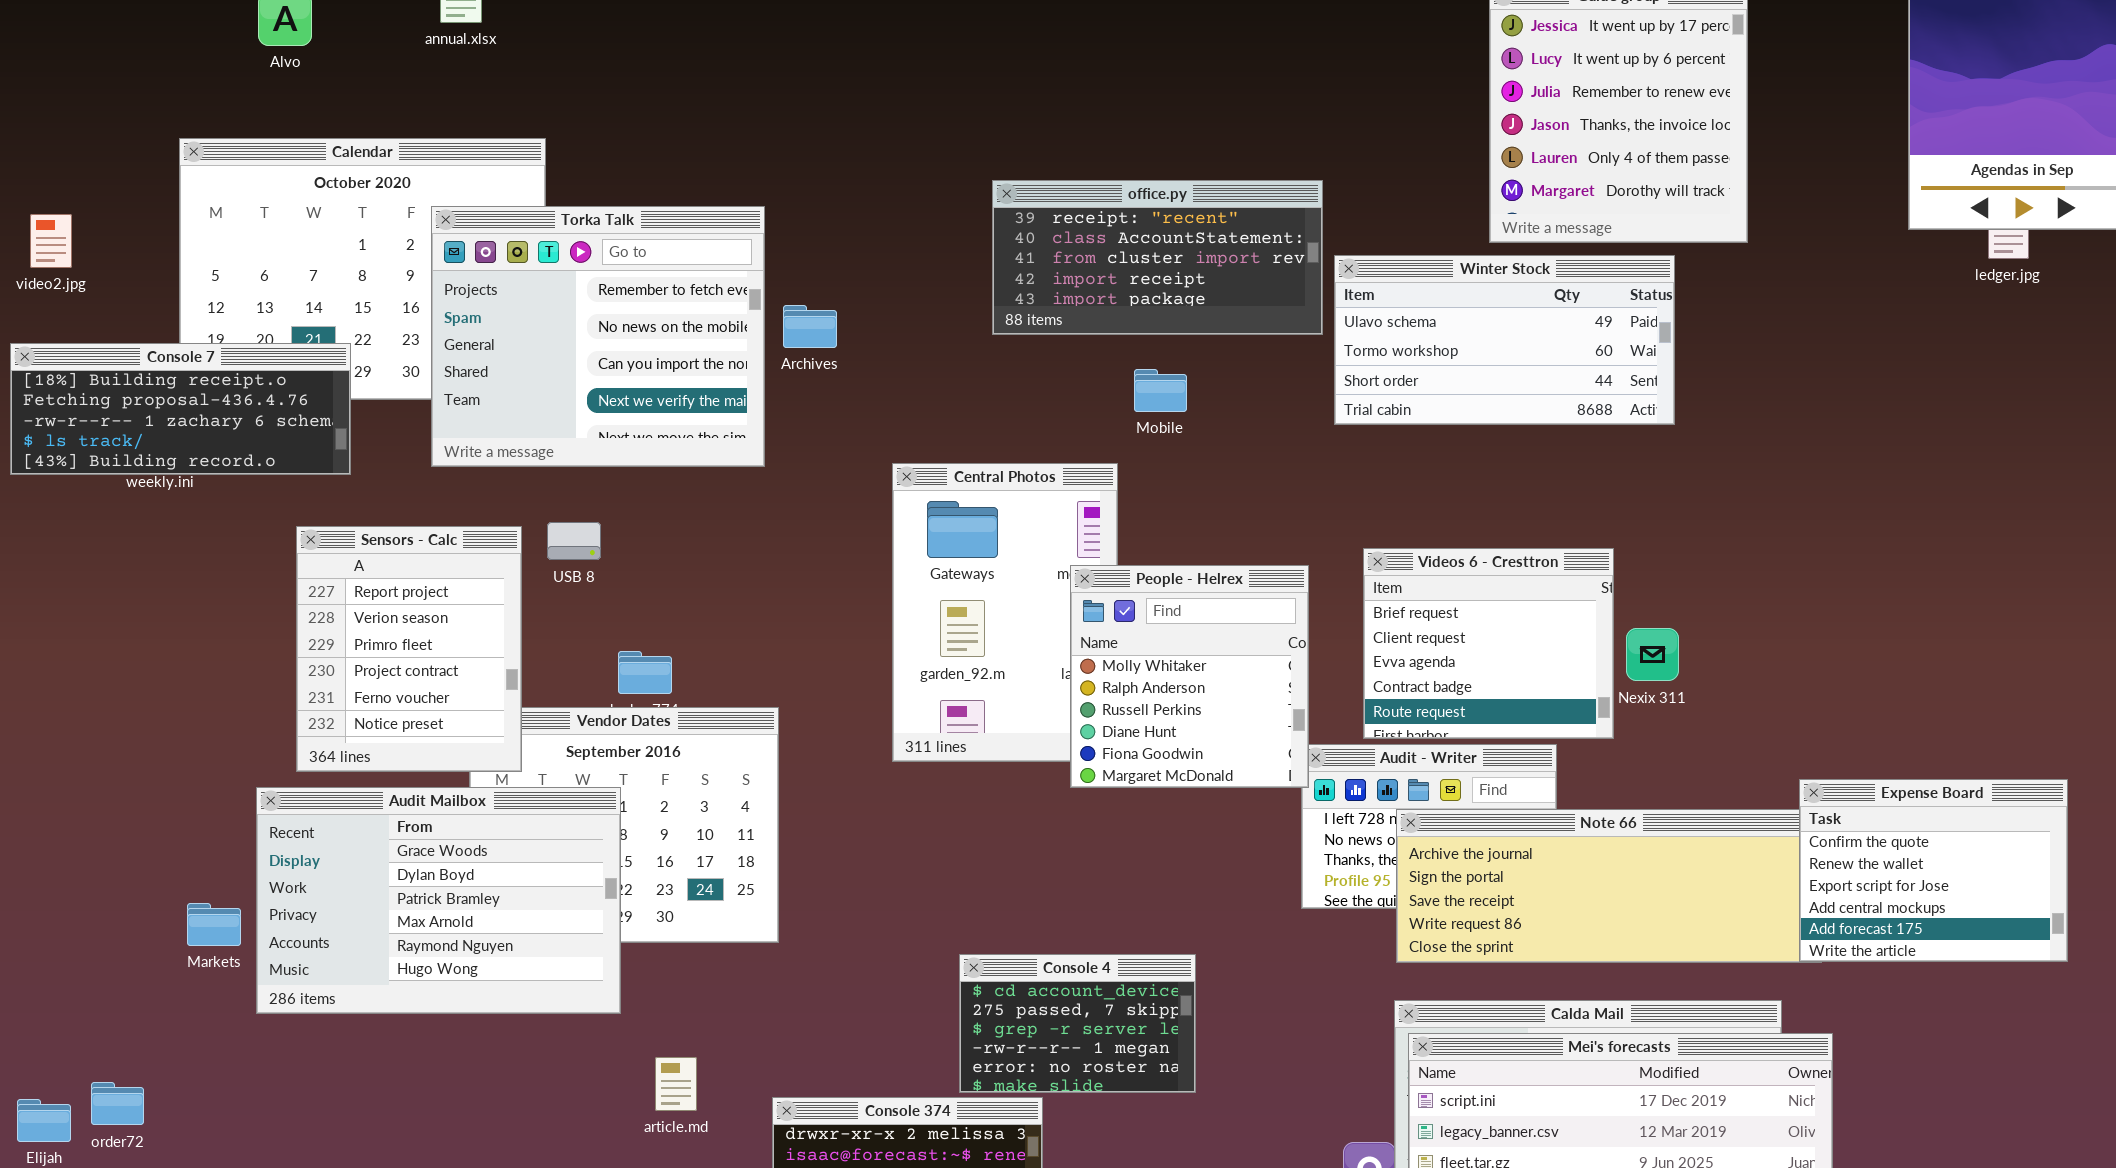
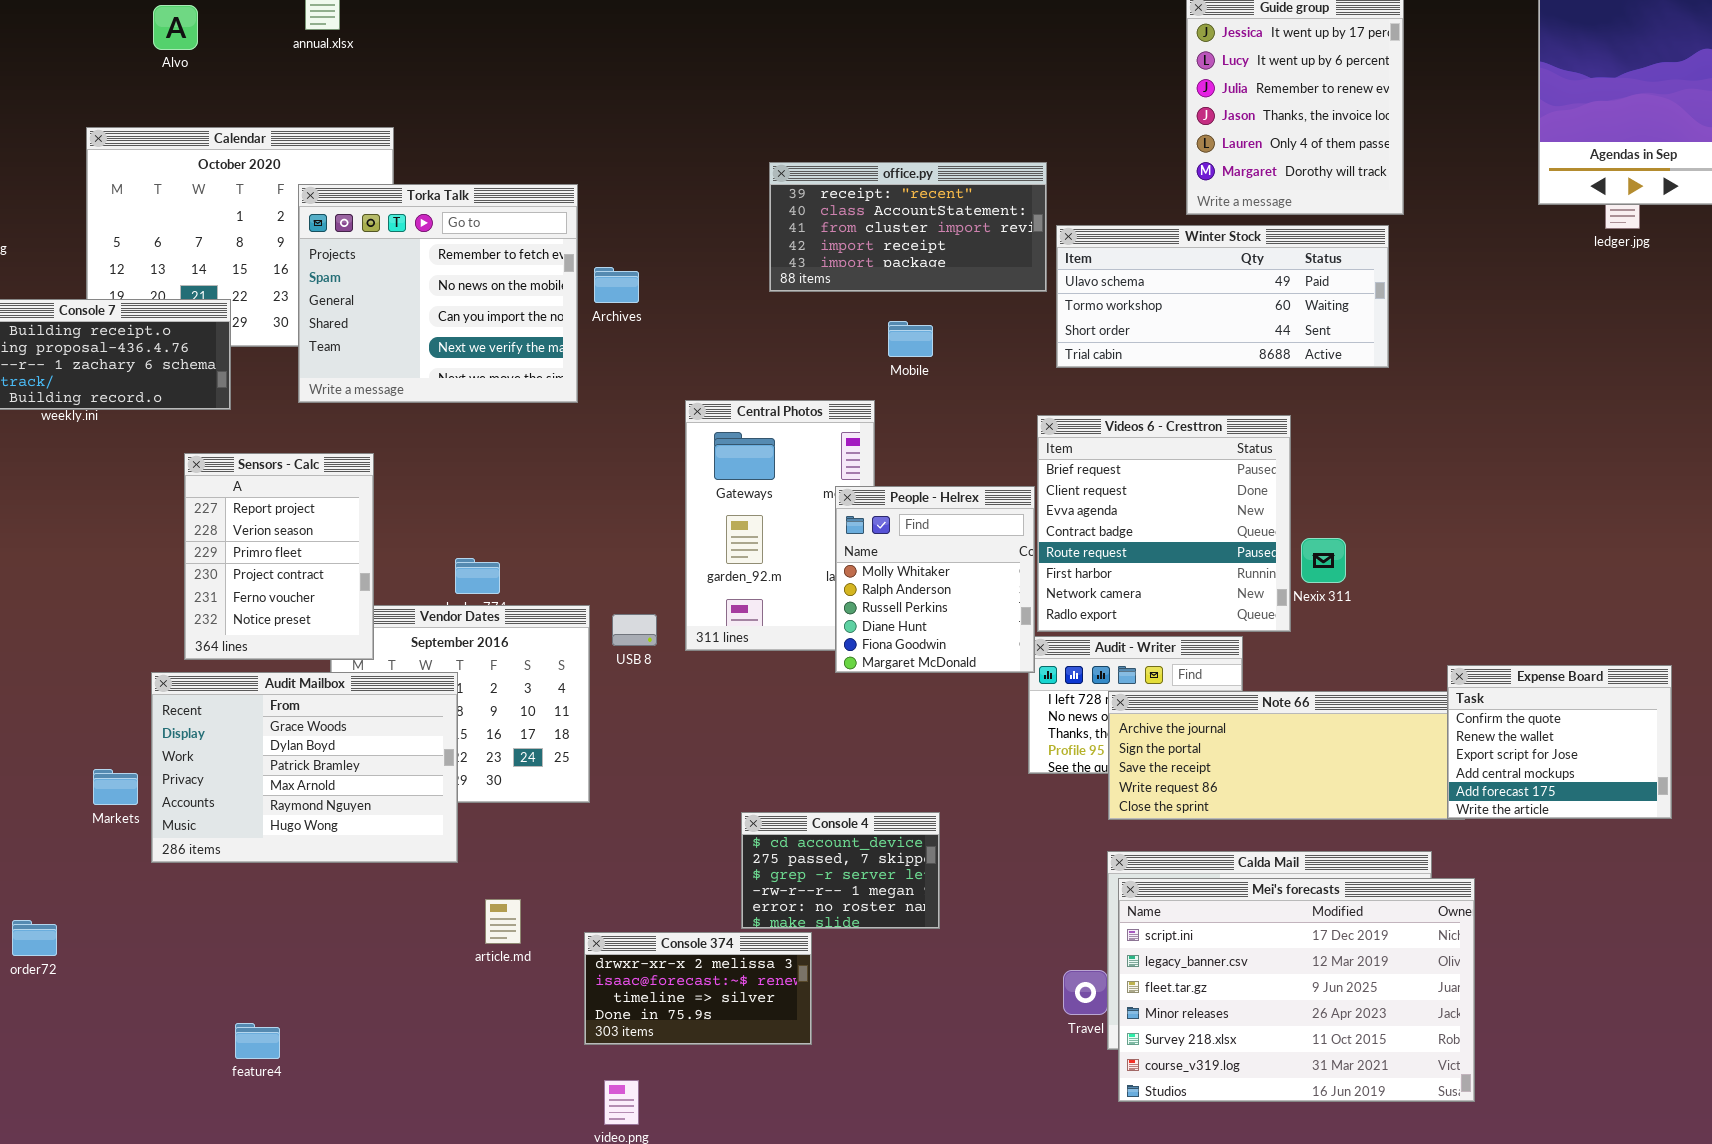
Winter Stock: [1334,255,1675,425] -> [1056,225,1389,368], resized
USB 8: [547,522,601,560] -> [612,614,657,646], moved
Videos 6 - Cresttron: [1363,548,1614,739] -> [1037,415,1291,632], resized

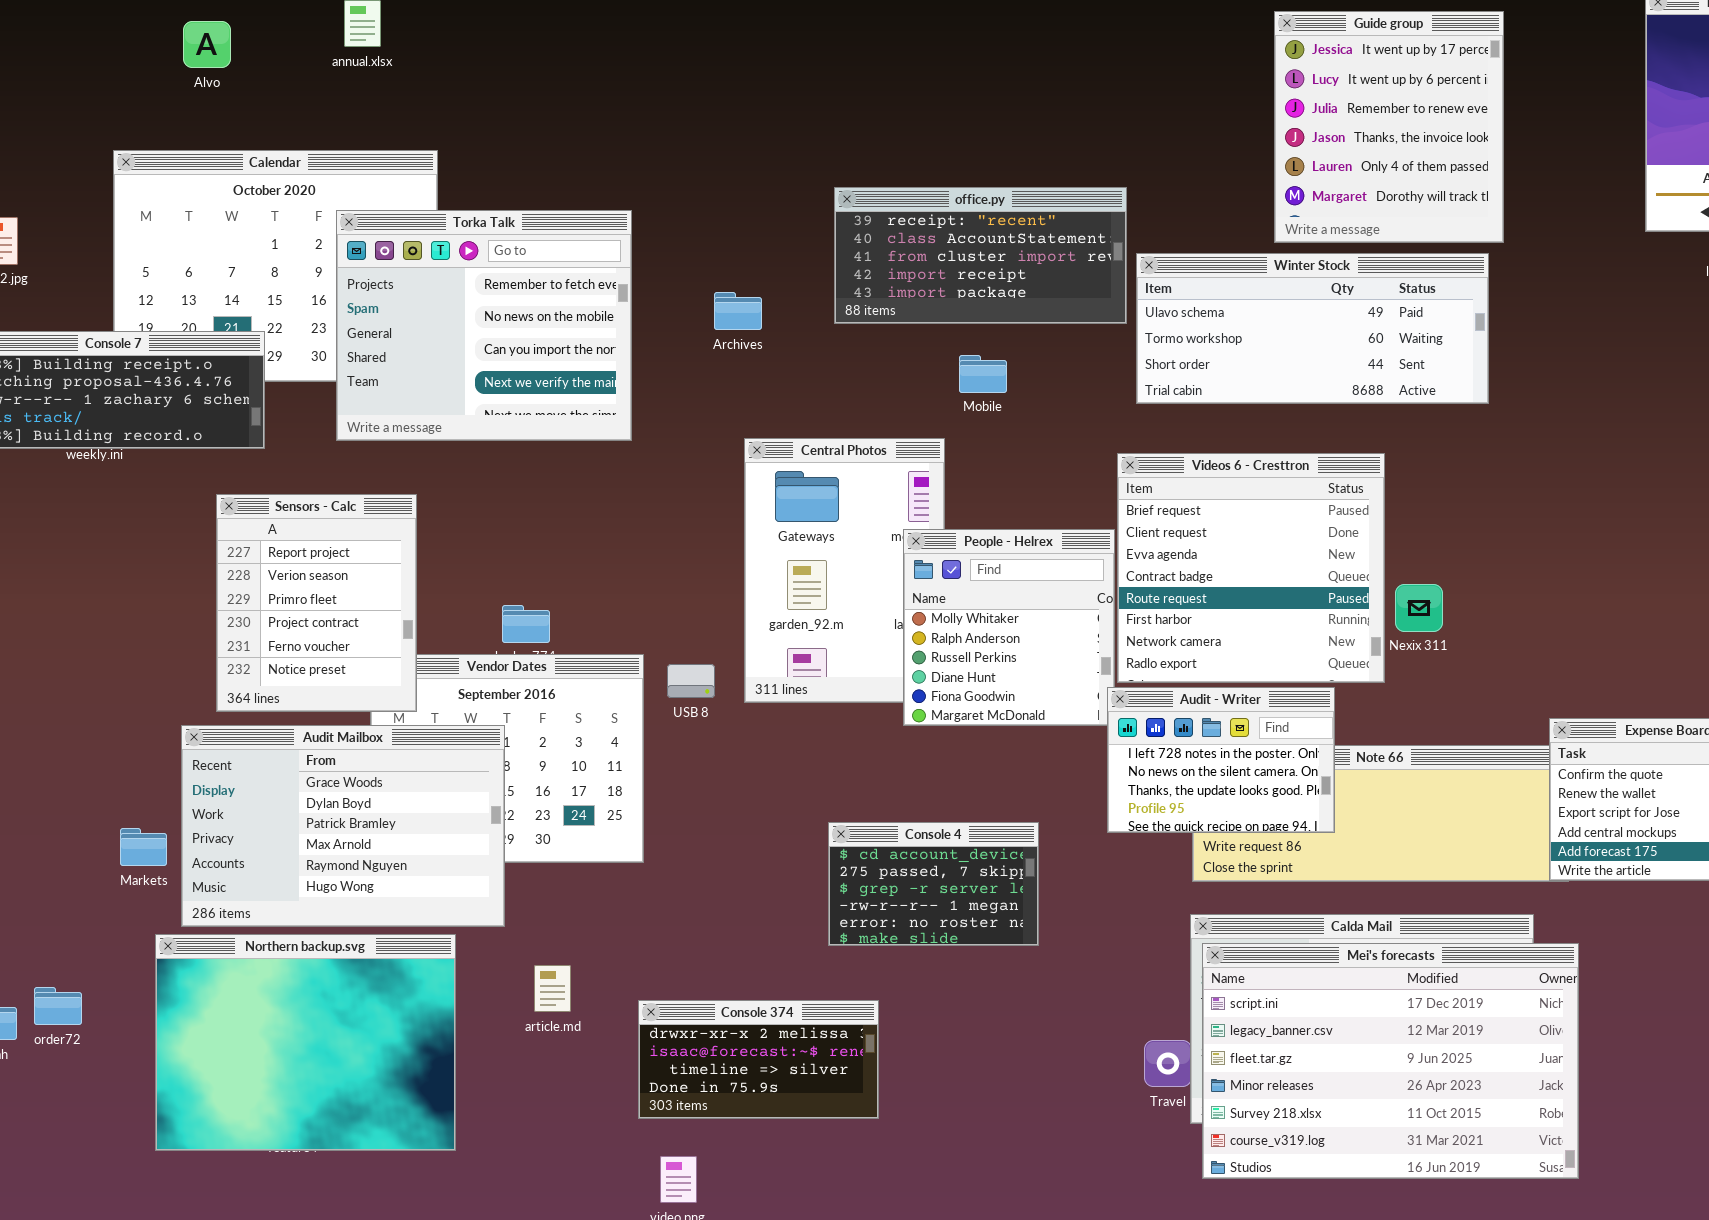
Archives: [594,267,639,303] -> [714,292,762,330], moved
Audit - Writer: [1028,636,1243,774] -> [1107,687,1335,833], raised
Console 4: [741,812,940,929] -> [828,822,1039,946], moved
Northern backup.svg: none -> [155,934,456,1151], opened

